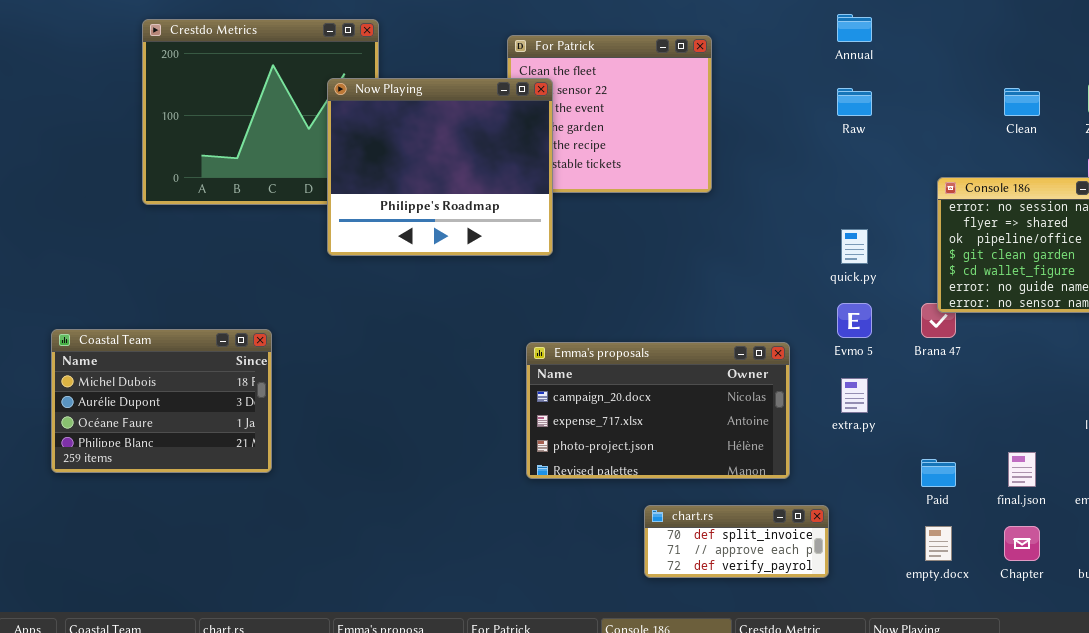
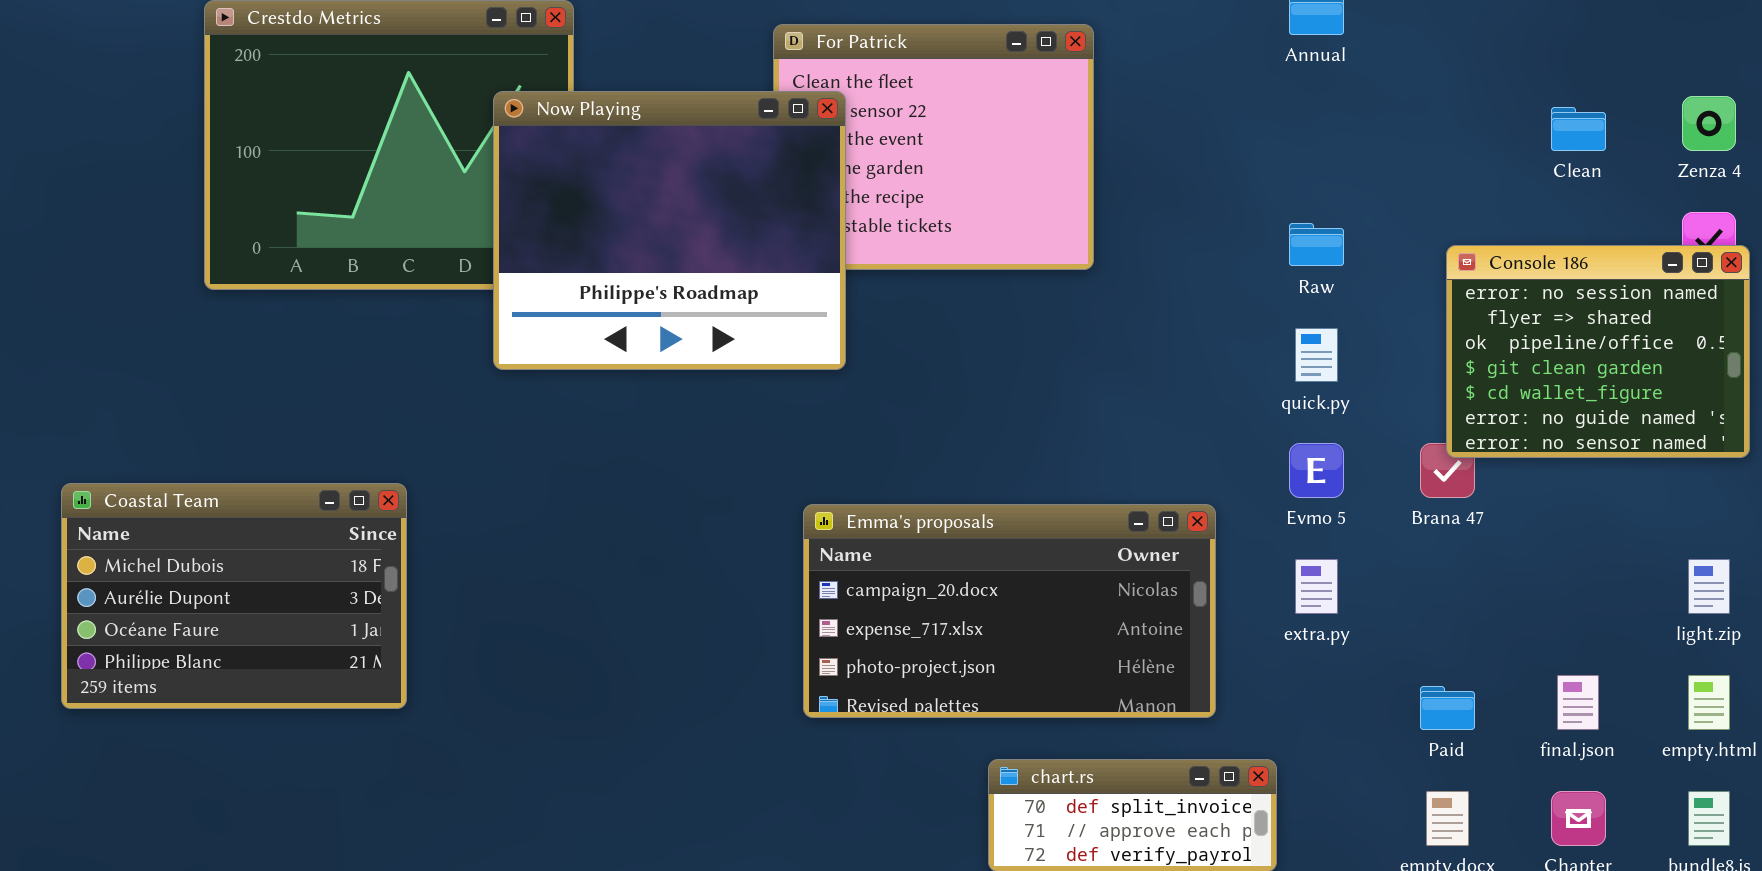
Raw: [837,88,872,116] -> [1289,223,1344,266], moved

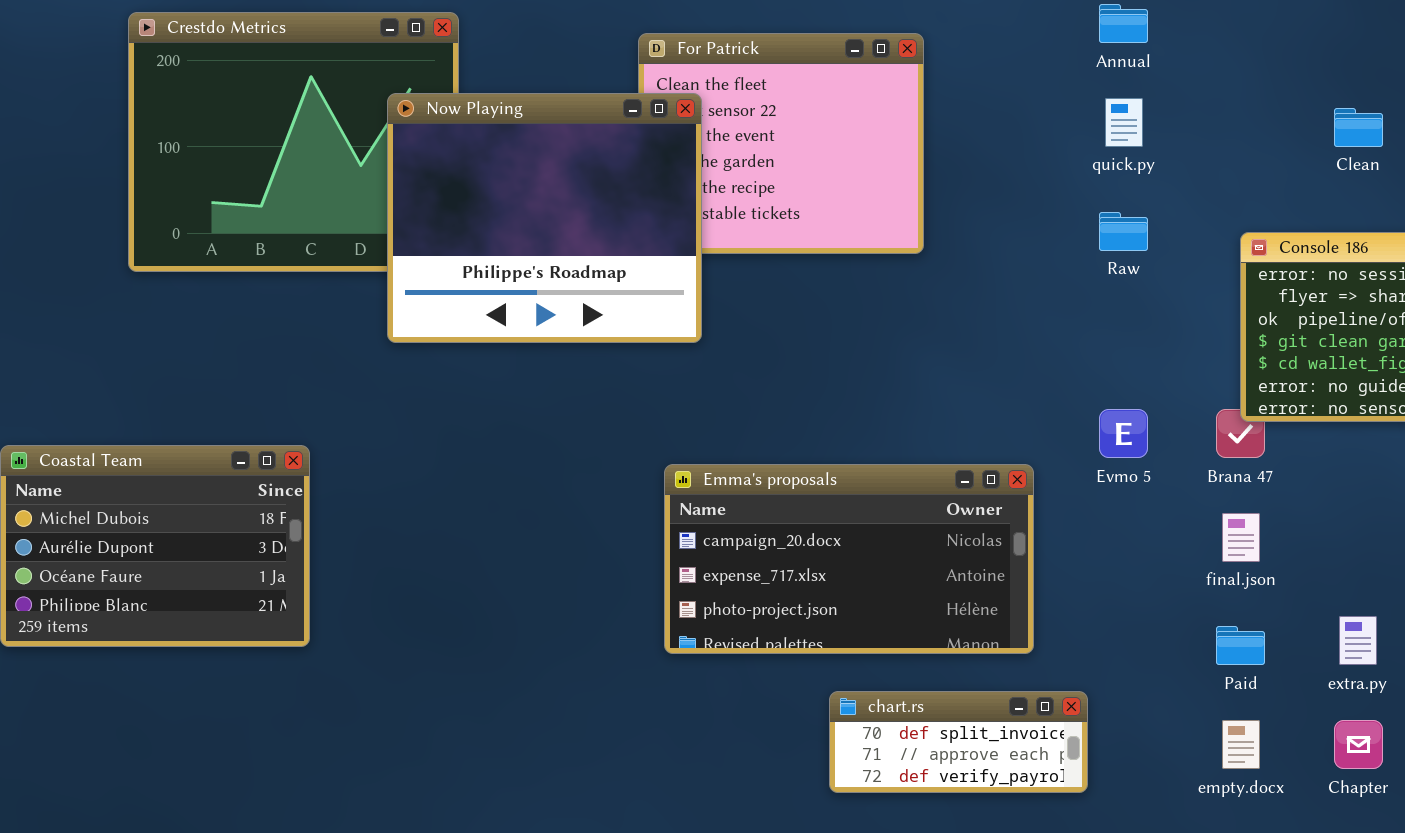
quick.py: [1295,328,1338,382] -> [1105,98,1143,147], moved
extra.py: [1295,559,1338,614] -> [1339,616,1377,665], moved
final.json: [1557,675,1599,730] -> [1222,513,1260,562], moved

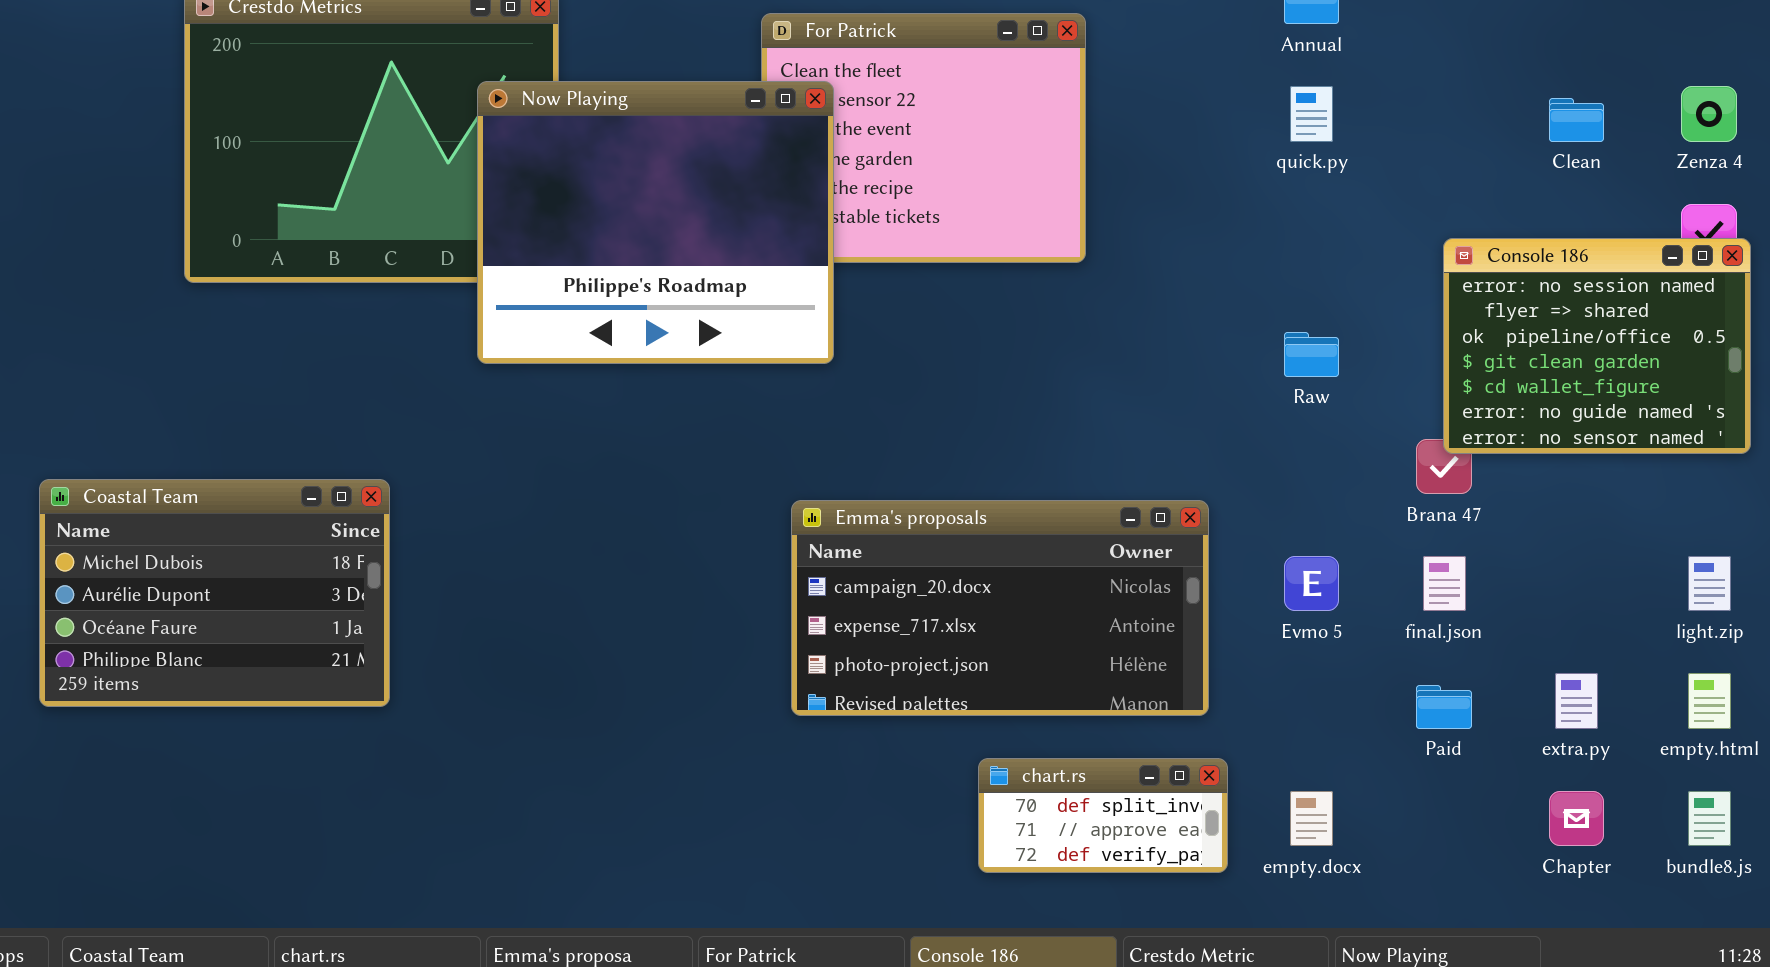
Raw: [1099,212,1148,251] -> [1284,332,1339,377], moved
Evmo 5: [1099,409,1148,458] -> [1284,556,1339,611], moved
chart.rs: [829,691,1088,793] -> [978,758,1228,873], resized
empty.docx: [1222,720,1260,769] -> [1290,791,1333,846], moved

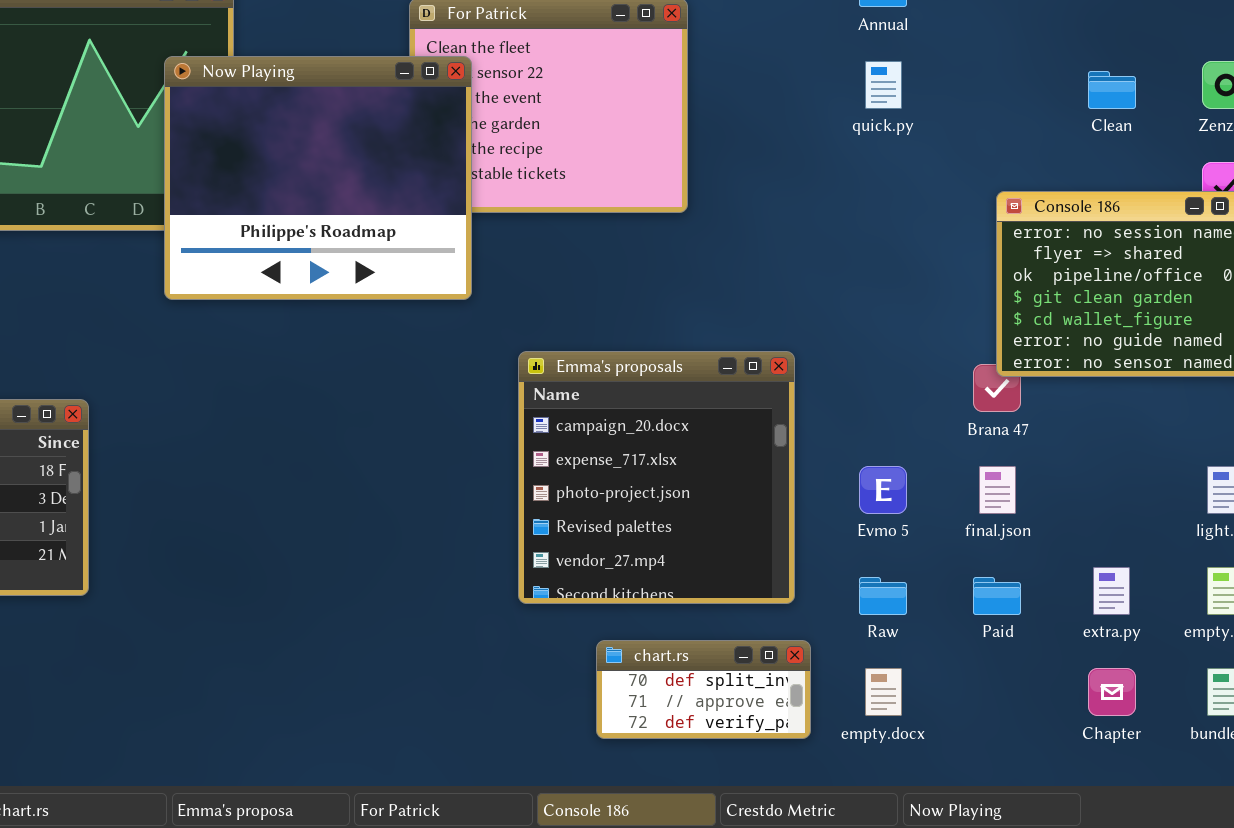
Raw: [1284,332,1339,377] -> [859,577,907,615], moved
Emma's proposals: [791,500,1209,716] -> [518,351,795,604], resized

